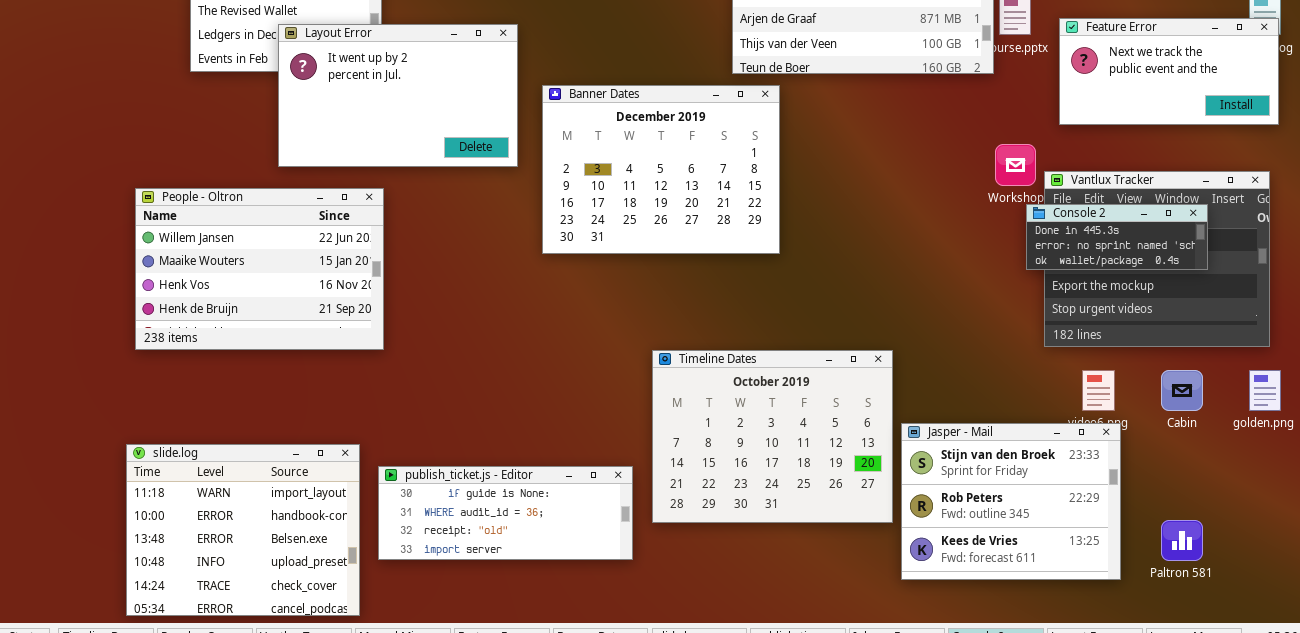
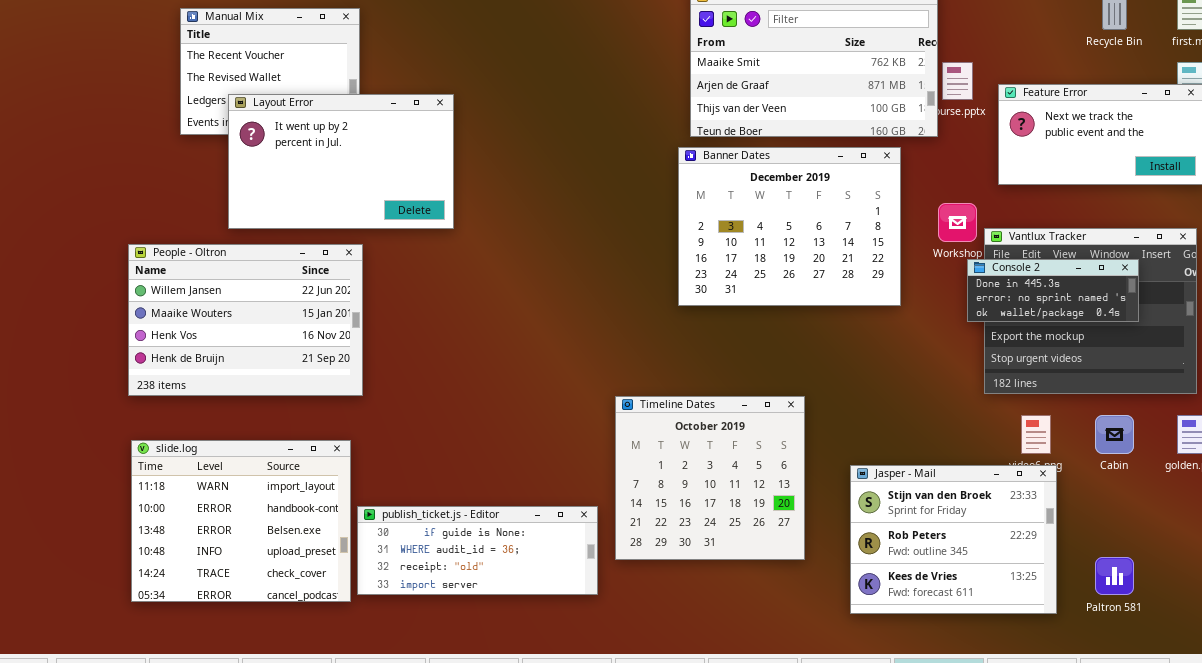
Layout Error: [278,24,518,167] -> [228,94,454,229], moved
Banner Dates: [542,85,780,254] -> [678,147,901,306], moved
Timeline Dates: [652,350,893,523] -> [615,396,805,560], resized
slide.log: [126,444,360,616] -> [131,440,351,602], moved

